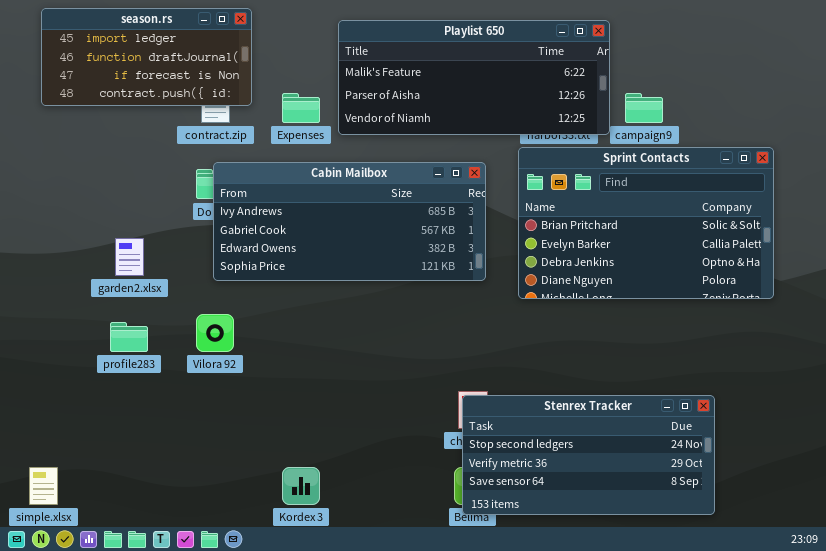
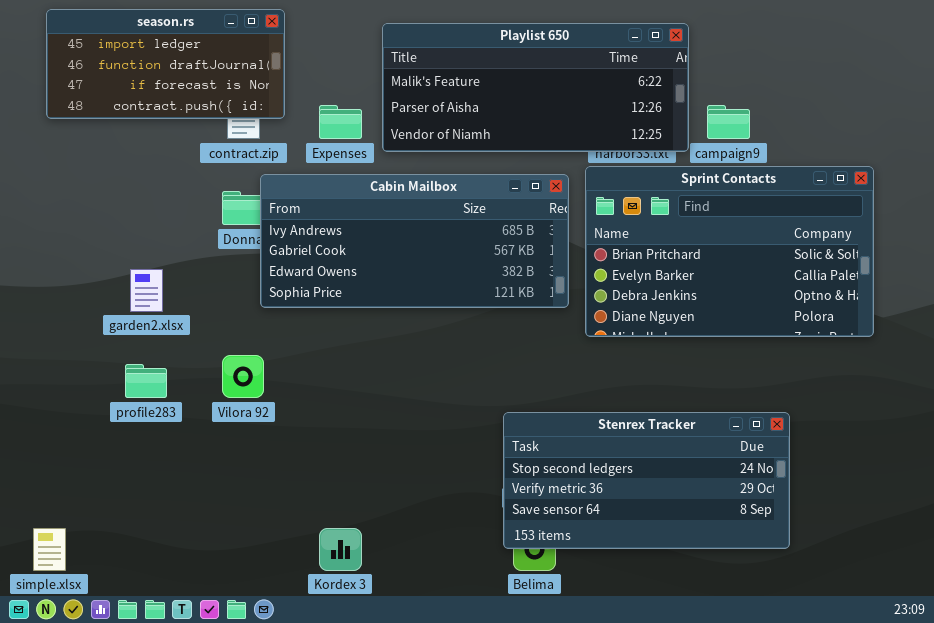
Cabin Mailbox: [213,162,486,281] -> [260,174,569,308], moved
Stenrex Tracker: [462,395,715,515] -> [503,412,790,549], moved

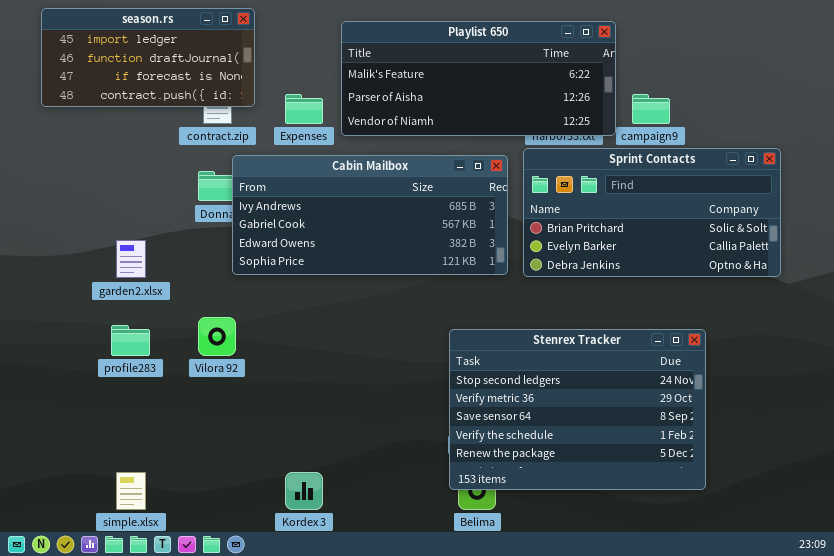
Sprint Contacts: [585,166,874,337] -> [523,148,781,277], resized
Stenrex Tracker: [503,412,790,549] -> [449,329,706,490], resized
simple.xlsx: [33,528,66,571] -> [116,472,146,510], moved

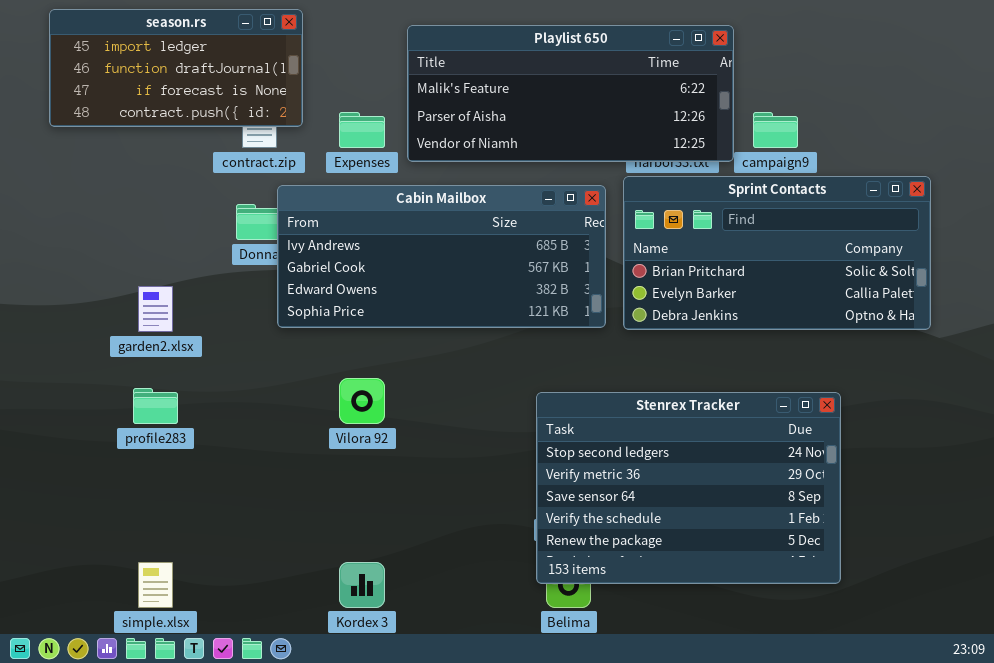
Vilora 92: [198,317,236,356] -> [339,378,385,424], moved

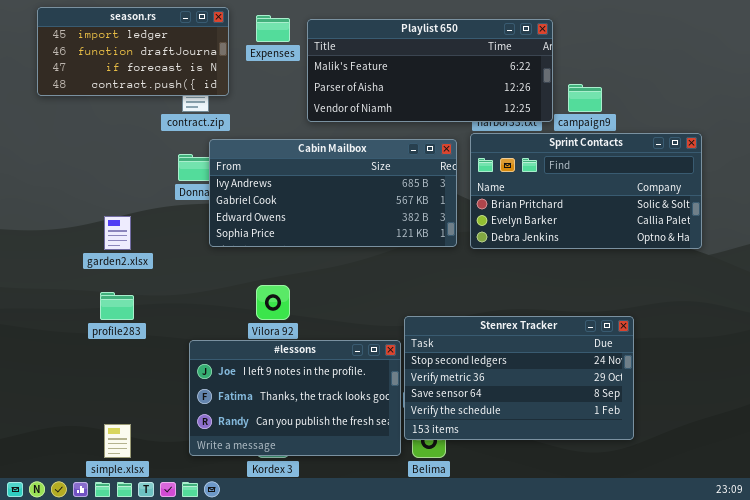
Expenses: [339,112,385,148] -> [256,15,290,42], moved
Stenrex Tracker: [536,392,841,584] -> [404,316,634,440], resized
#lessons: none -> [189,340,401,456], opened

